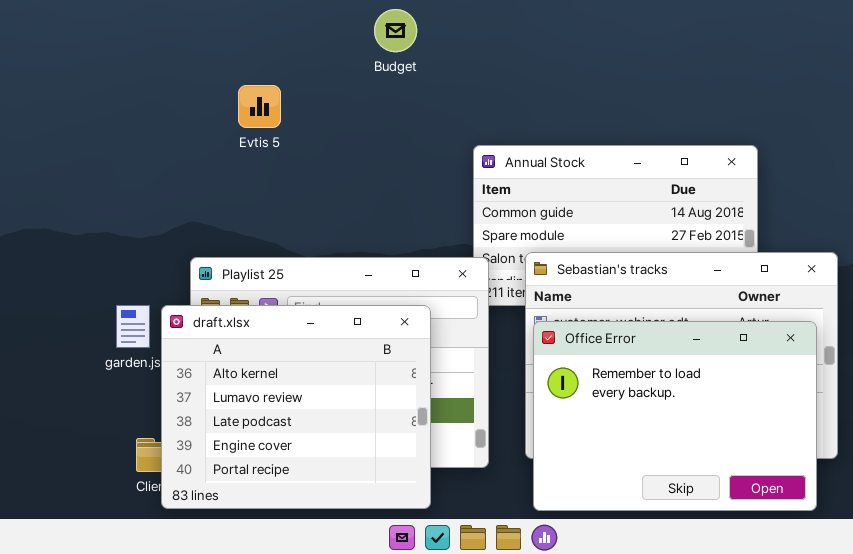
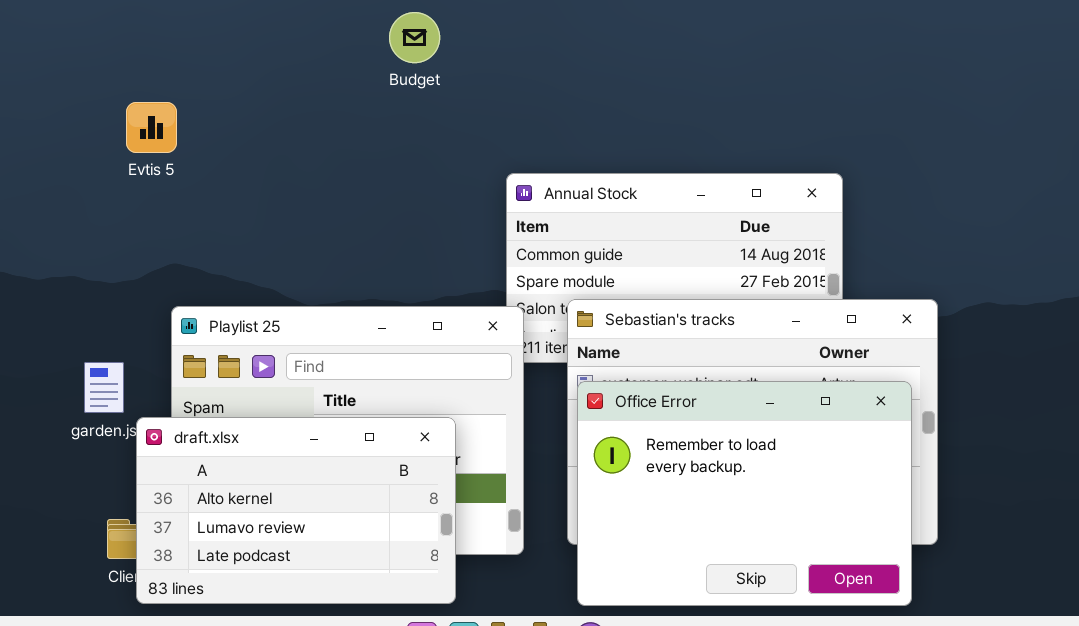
Evtis 5: [238,85,281,128] -> [126,102,177,153], moved
draft.xlsx: [161,305,431,509] -> [136,417,456,604], resized

